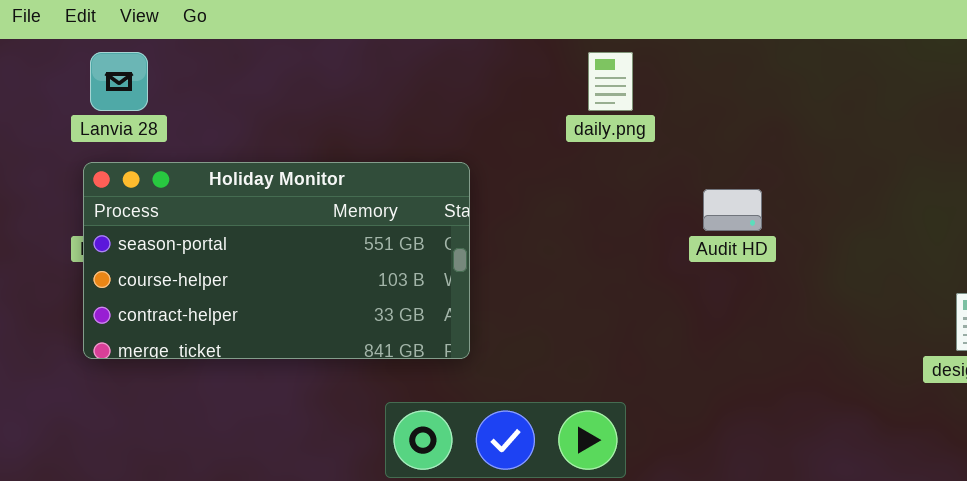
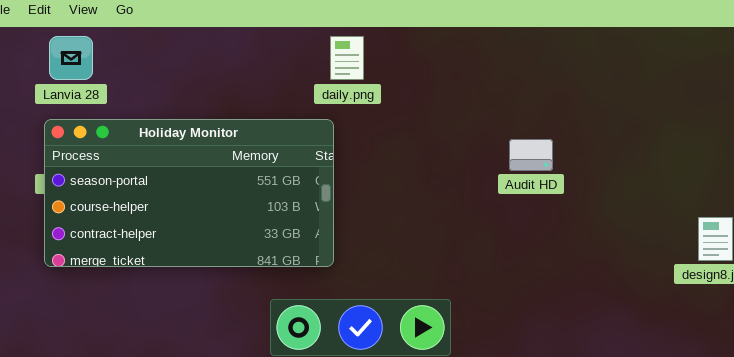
daily.png: [588,52,633,111] -> [330,36,364,80], moved

